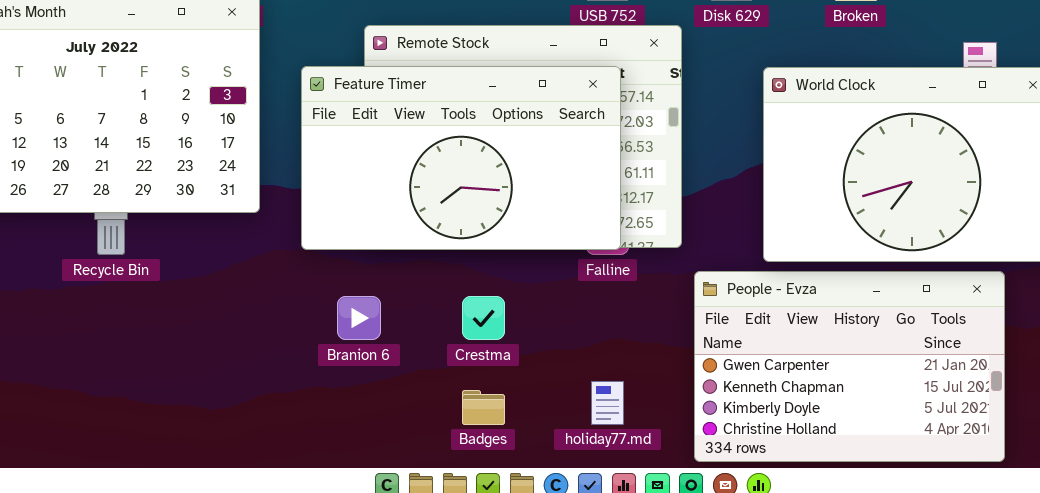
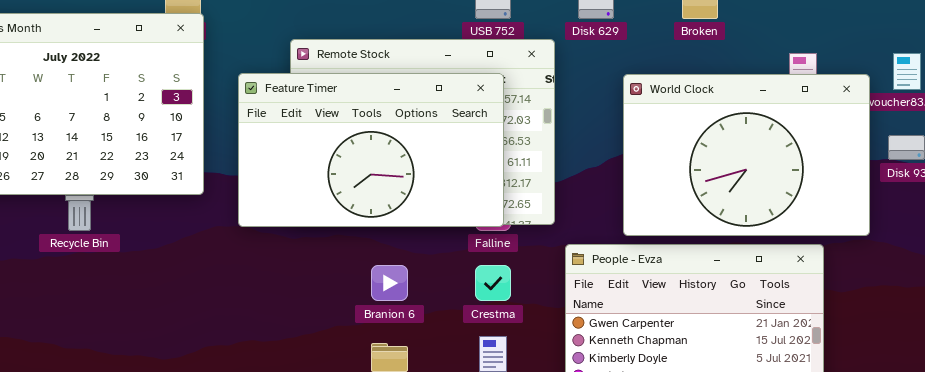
Branion 6: [337,296,381,340] -> [371,265,408,301], moved
Crestma: [462,296,505,340] -> [475,265,511,301], moved

